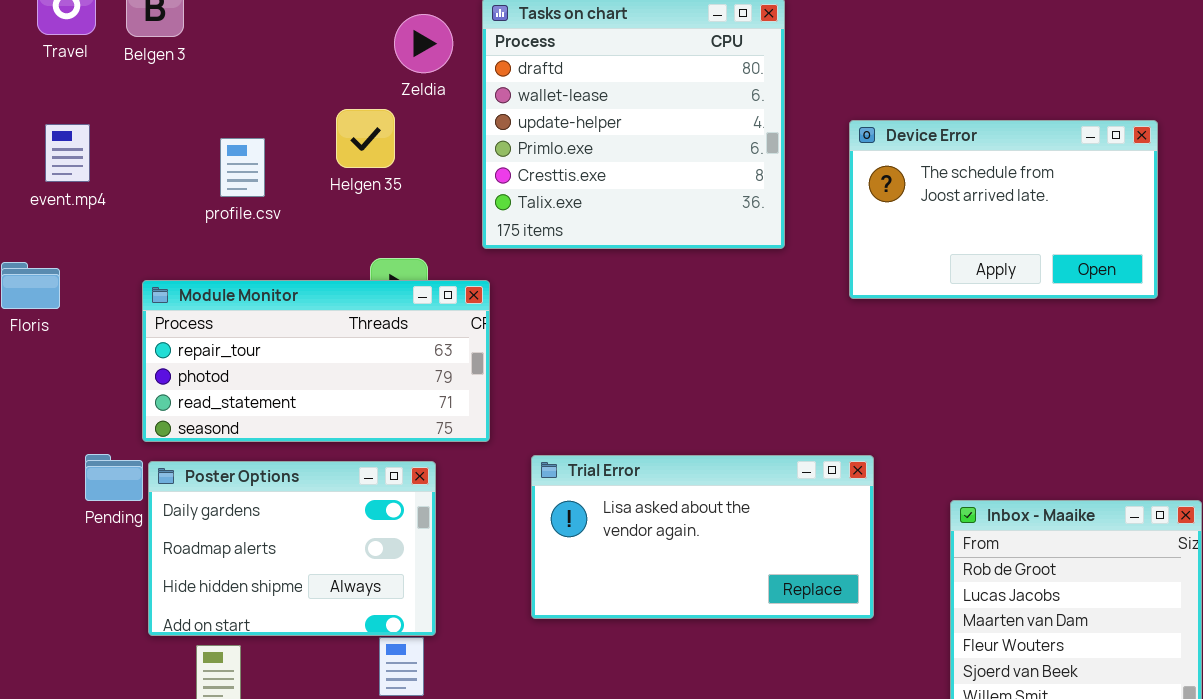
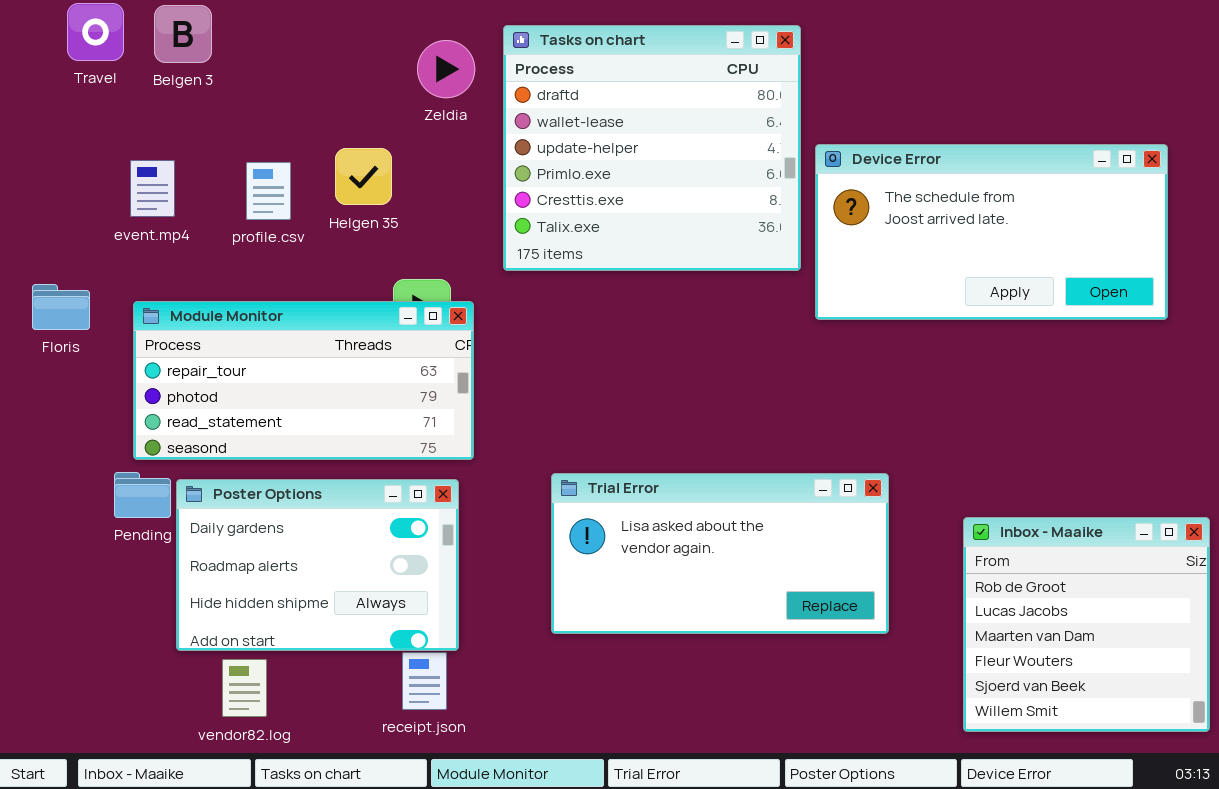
Helgen 35: [336,109,395,168] -> [335,148,392,205], moved
Device Error: [849,120,1158,299] -> [815,144,1168,320], resized
event.mp4: [45,124,90,182] -> [130,160,175,217], moved
Module Monitor: [142,280,490,442] -> [133,301,474,460], moved

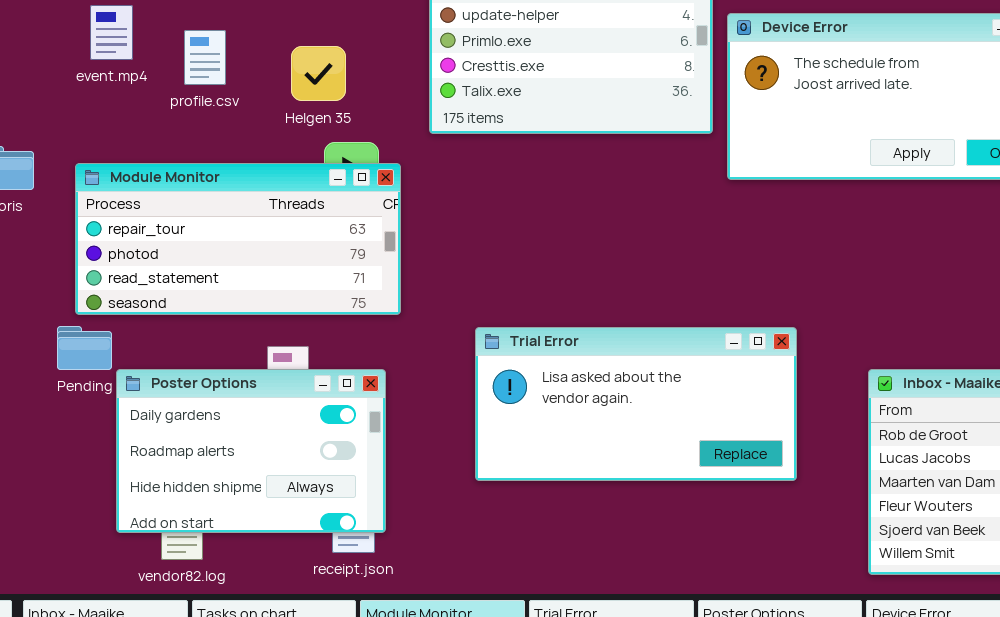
Helgen 35: [335,148,392,205] -> [291,46,346,101], moved
event.mp4: [130,160,175,217] -> [90,5,133,60], moved
Poster Options: [176,479,459,651] -> [116,369,386,533], moved

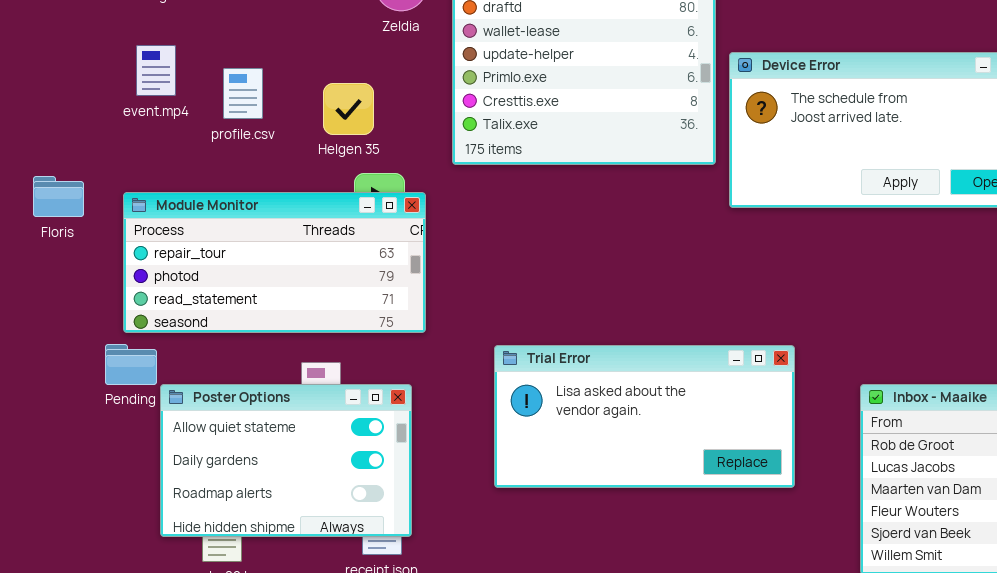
Poster Options: [116,369,386,533] -> [160,384,412,537], scrolled up 1 row

